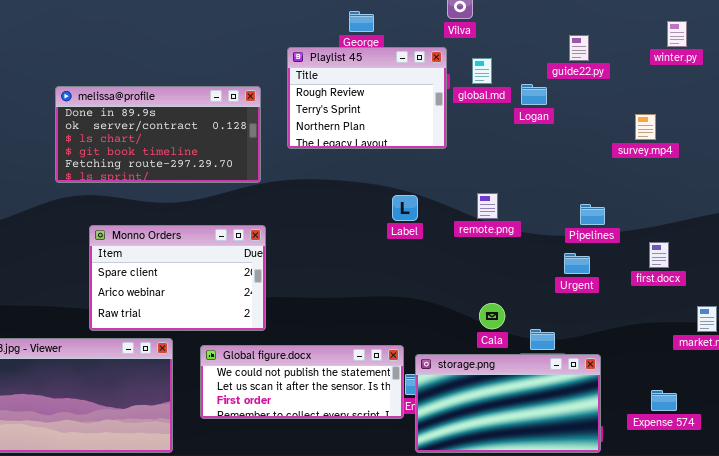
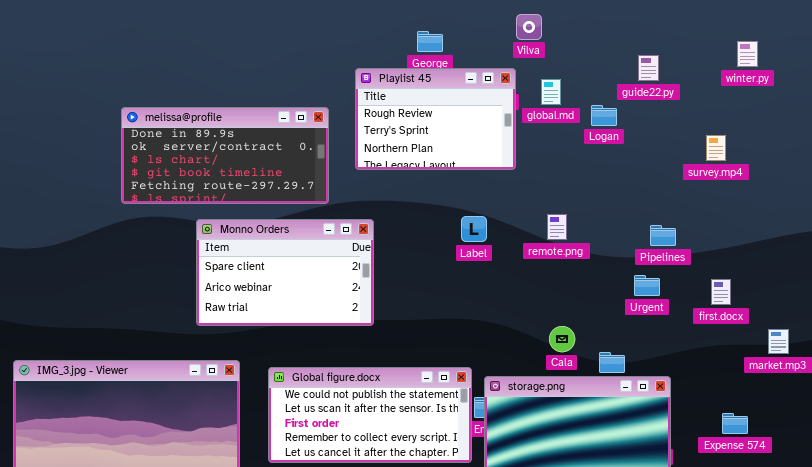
Monno Orders: [89,225,266,331] -> [196,219,374,326], moved
first.docx: [649,242,669,268] -> [711,279,731,305], moved
Global figure.docx: [200,345,404,419] -> [268,367,472,463], resized

